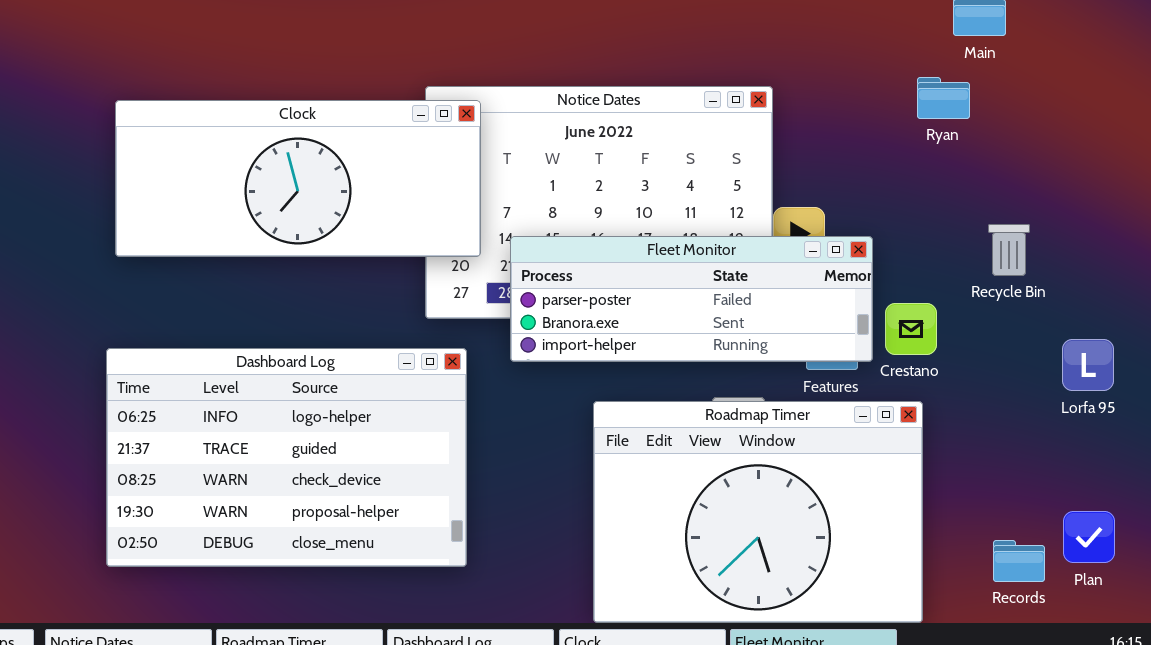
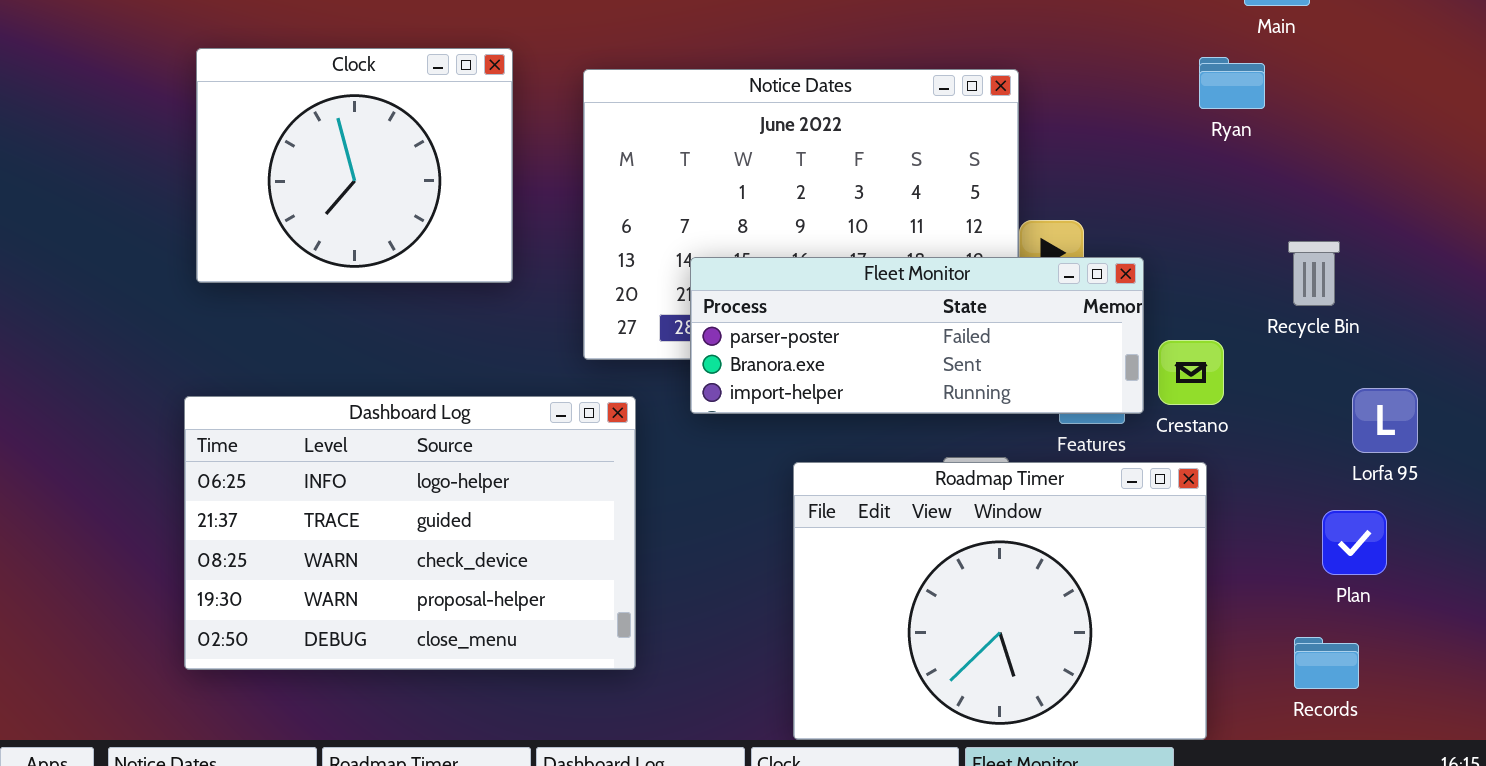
Clock: [115,100,481,257] -> [196,48,513,283], resized
Lorfa 95: [1062,339,1114,391] -> [1352,388,1418,453], moved
Plan: [1063,511,1115,563] -> [1322,510,1387,575], moved

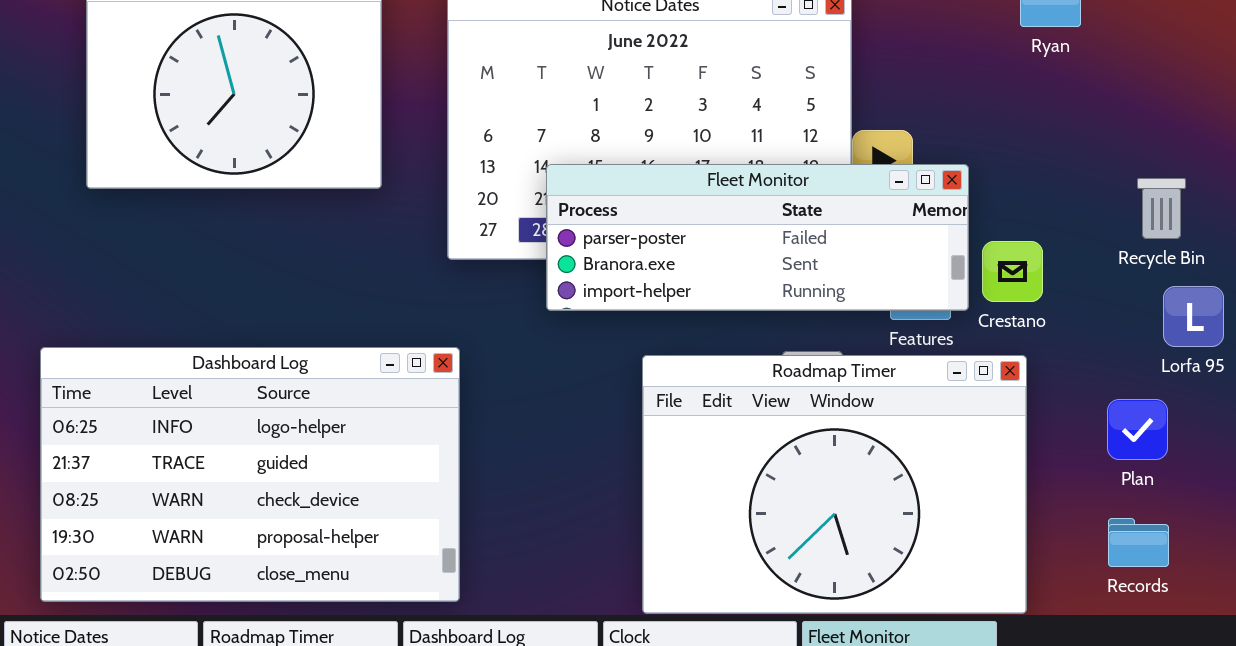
Recycle Bin: [1288,241,1340,306] -> [1137,178,1186,239], moved
Dashboard Log: [184,396,636,670] -> [40,347,460,602], moved
Plan: [1322,510,1387,575] -> [1107,399,1168,460], moved

